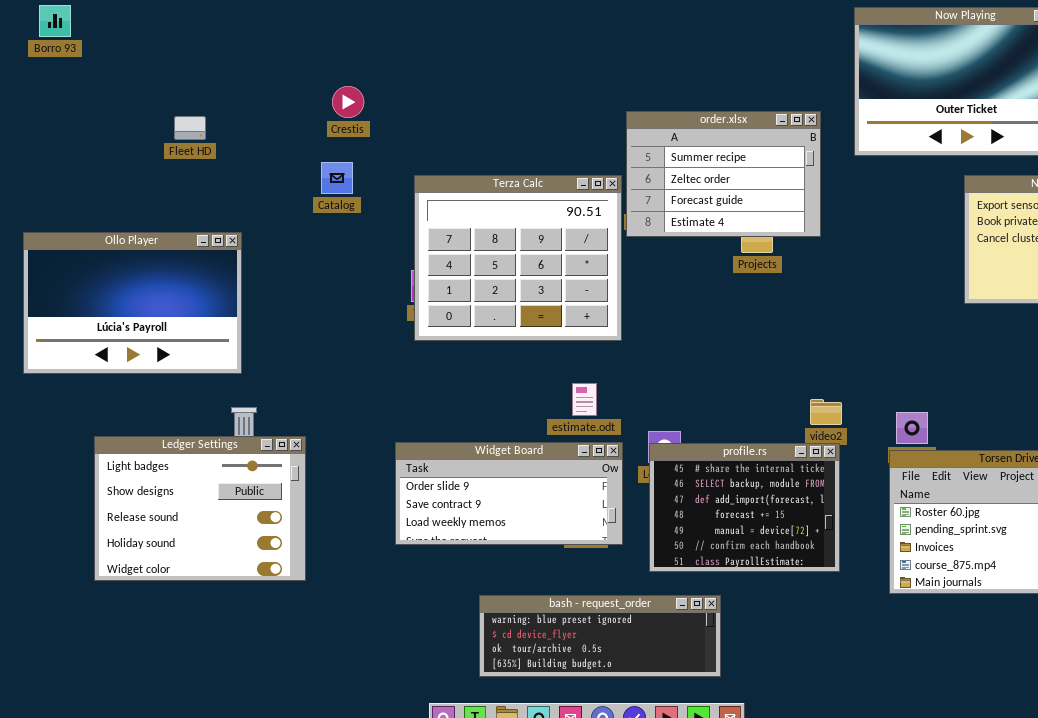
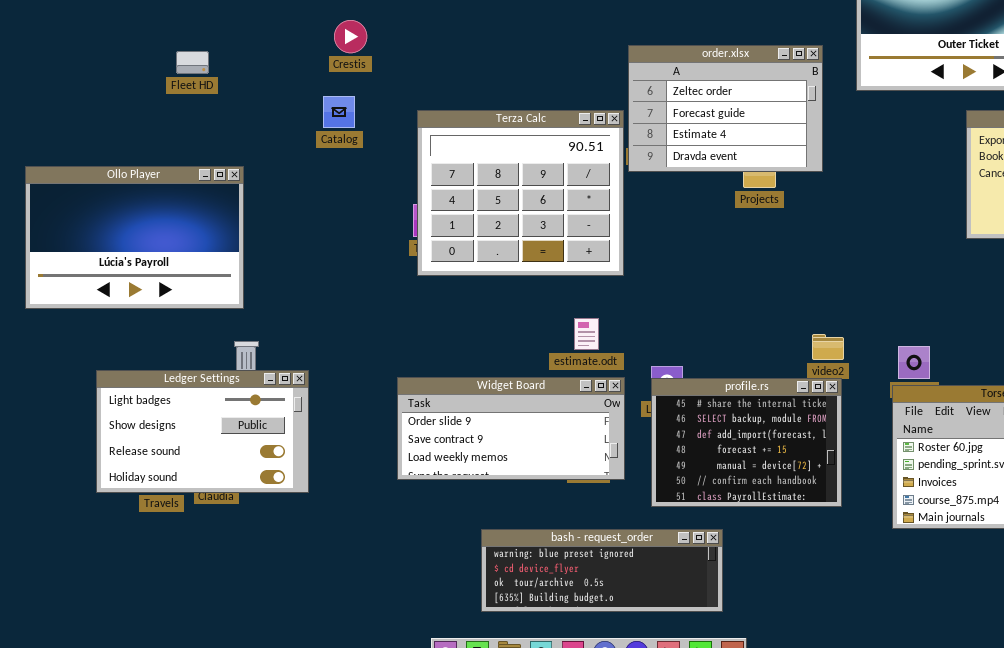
order.xlsx: [626,111,821,237] -> [628,45,823,172], scrolled down 1 row
Ledger Settings: [94,436,306,581] -> [96,370,309,493], resized

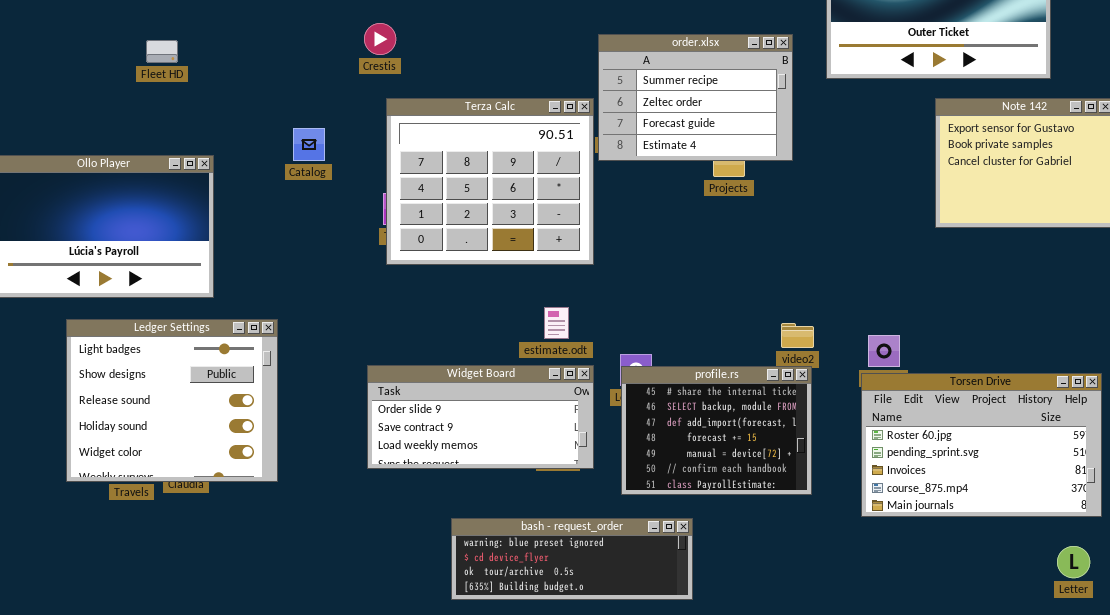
Crestis: [334,20,367,53] -> [364,23,396,55], moved
order.xlsx: [628,45,823,172] -> [598,34,793,161], scrolled up 1 row
Catalog: [323,96,355,128] -> [293,128,325,161], moved
Ledger Settings: [96,370,309,493] -> [66,319,278,482], resized

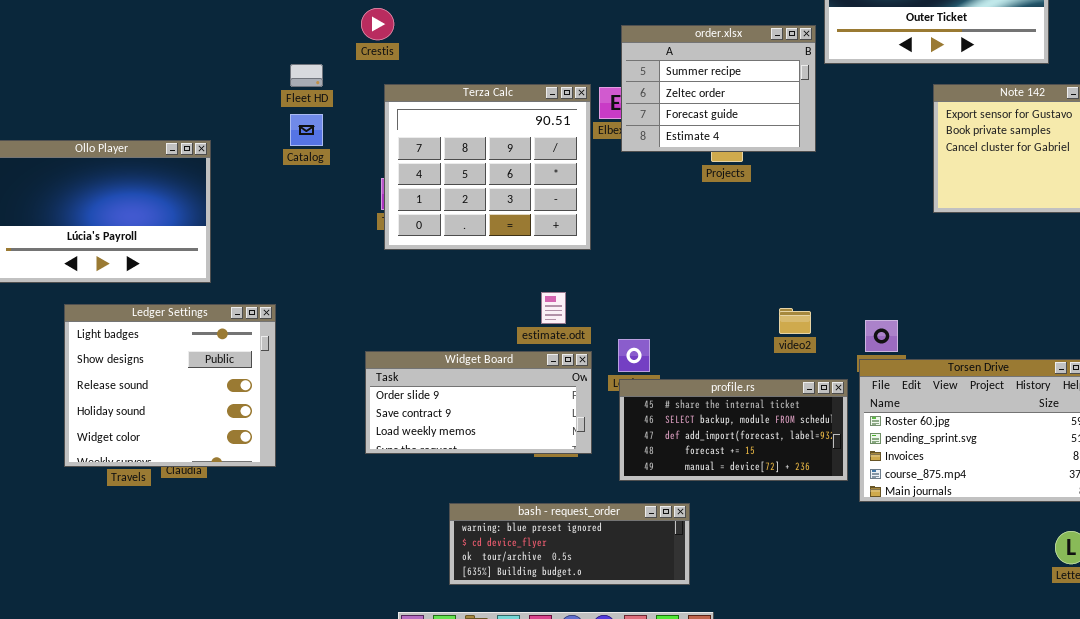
order.xlsx: [598,34,793,161] -> [621,25,816,152], moved
Fleet HD: [146,40,178,63] -> [290,64,323,87], moved
profile.rs: [621,366,812,495] -> [619,379,848,481], resized

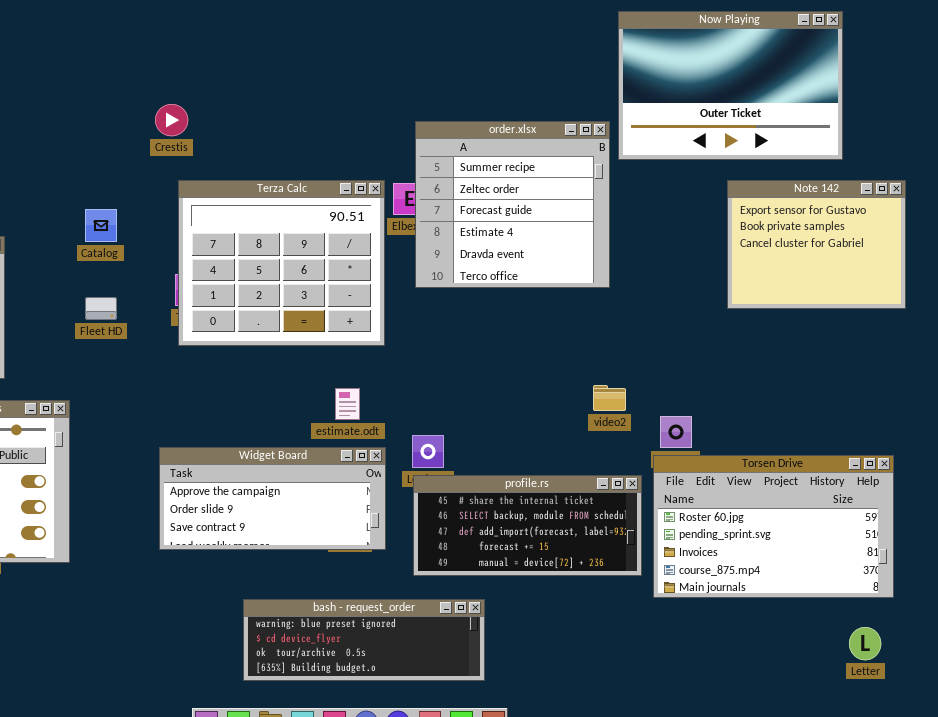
order.xlsx: [621,25,816,152] -> [415,121,610,288], resized
Fleet HD: [290,64,323,87] -> [85,297,117,320], moved
video2: [779,308,811,334] -> [593,385,626,411], moved
Widget Board: [365,351,592,454] -> [159,447,386,550], scrolled up 1 row

